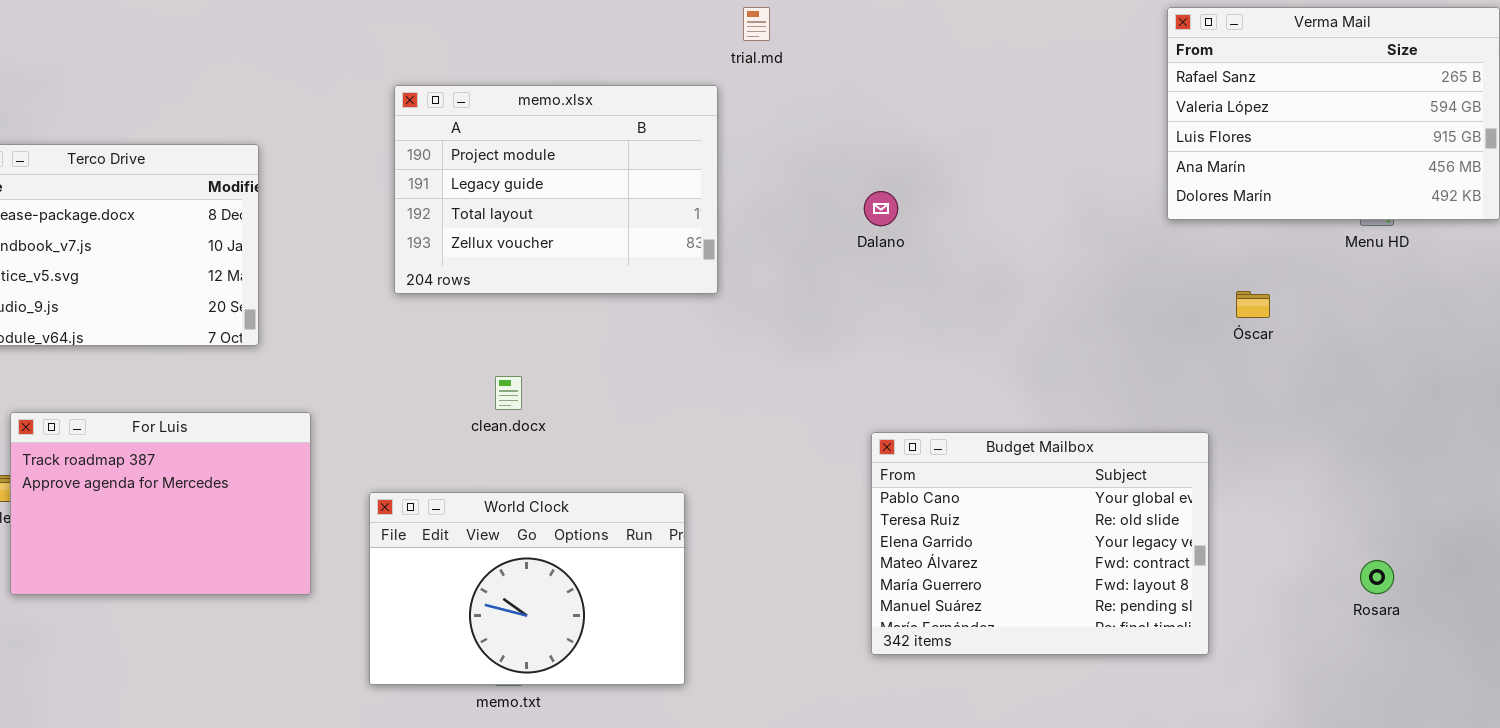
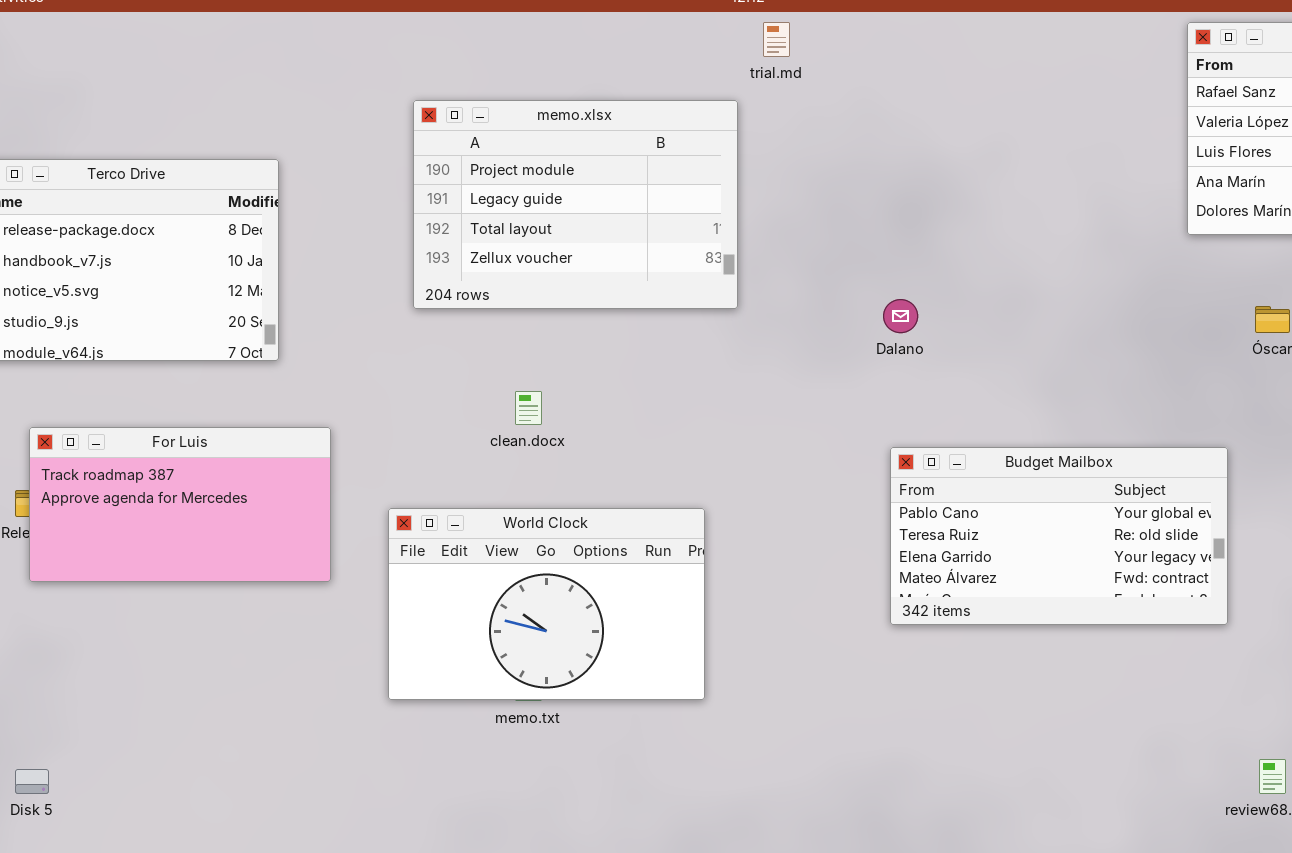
Dalano: [864,191,898,226] -> [883,299,918,333], moved
For Luis: [10,412,311,595] -> [29,427,331,582], resized
Budget Mailbox: [871,432,1209,655] -> [890,447,1228,625], resized

